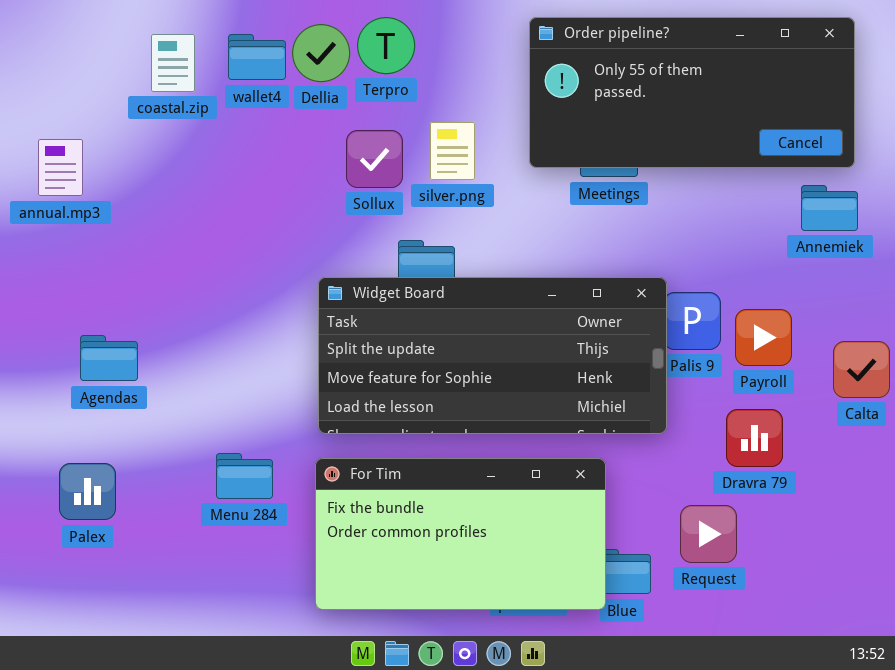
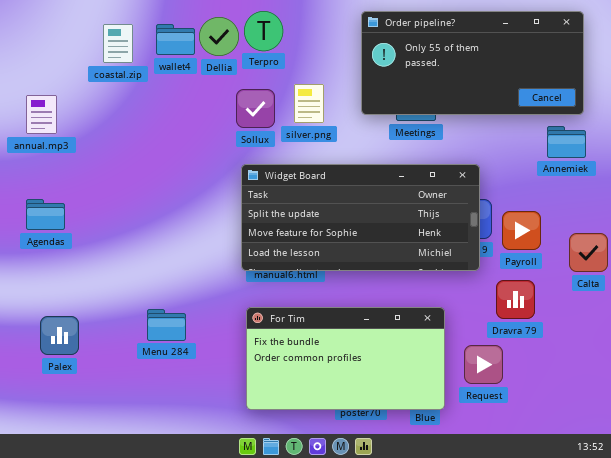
Widget Board: [318,277,667,434] -> [241,164,480,271], moved
Agendas: [80,335,138,381] -> [26,199,65,230], moved
For Tim: [315,458,606,610] -> [246,307,445,410], moved

